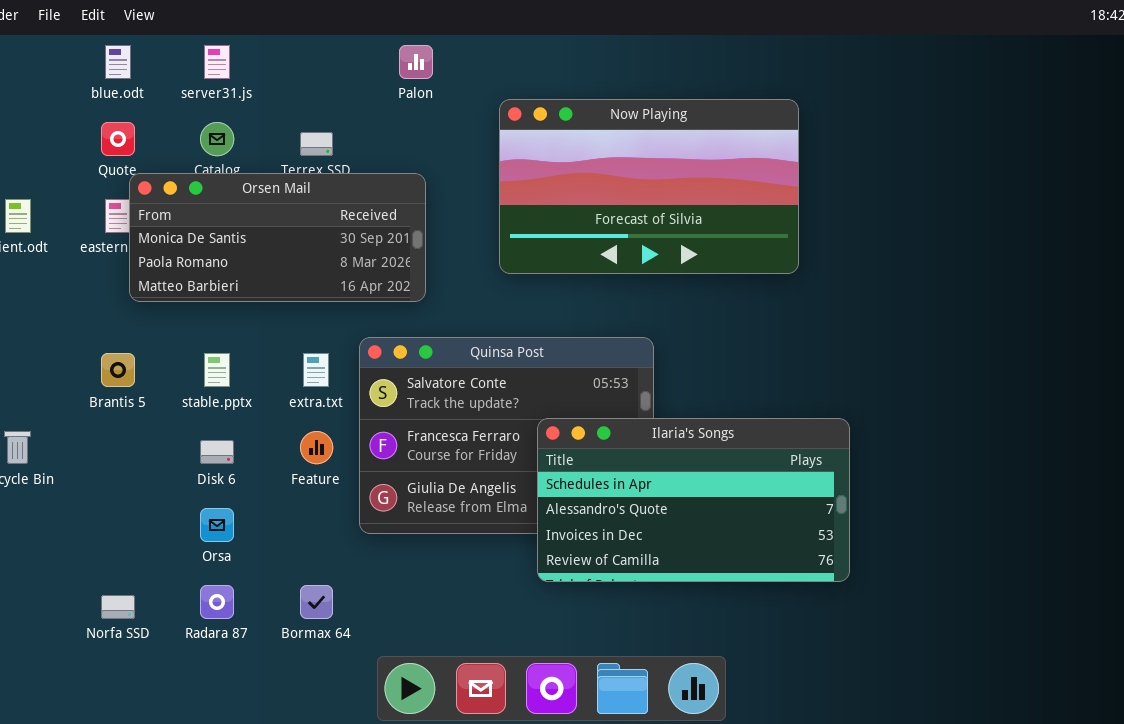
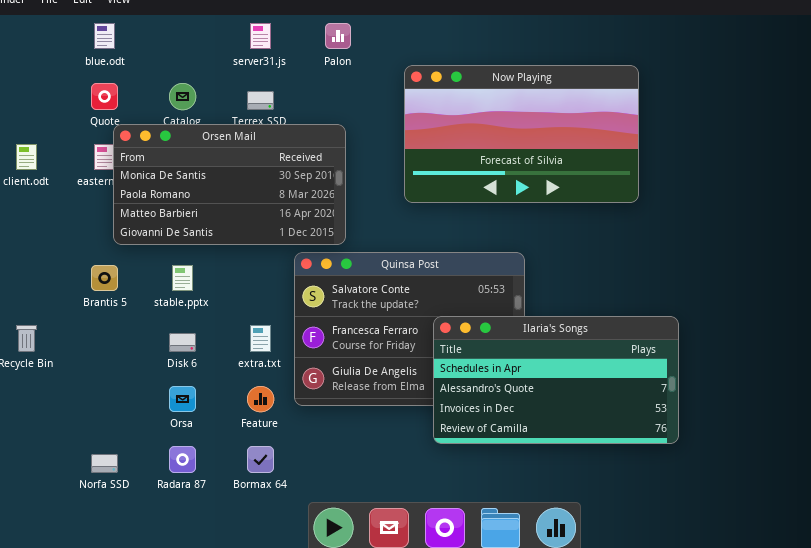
server31.js: [204,45,230,79] -> [250,23,271,49], moved
Orsen Mail: [129,173,426,302] -> [113,124,346,245], resized
extra.txt: [303,353,329,387] -> [250,325,271,352], moved
Feature: [300,431,333,464] -> [247,386,274,412], moved

